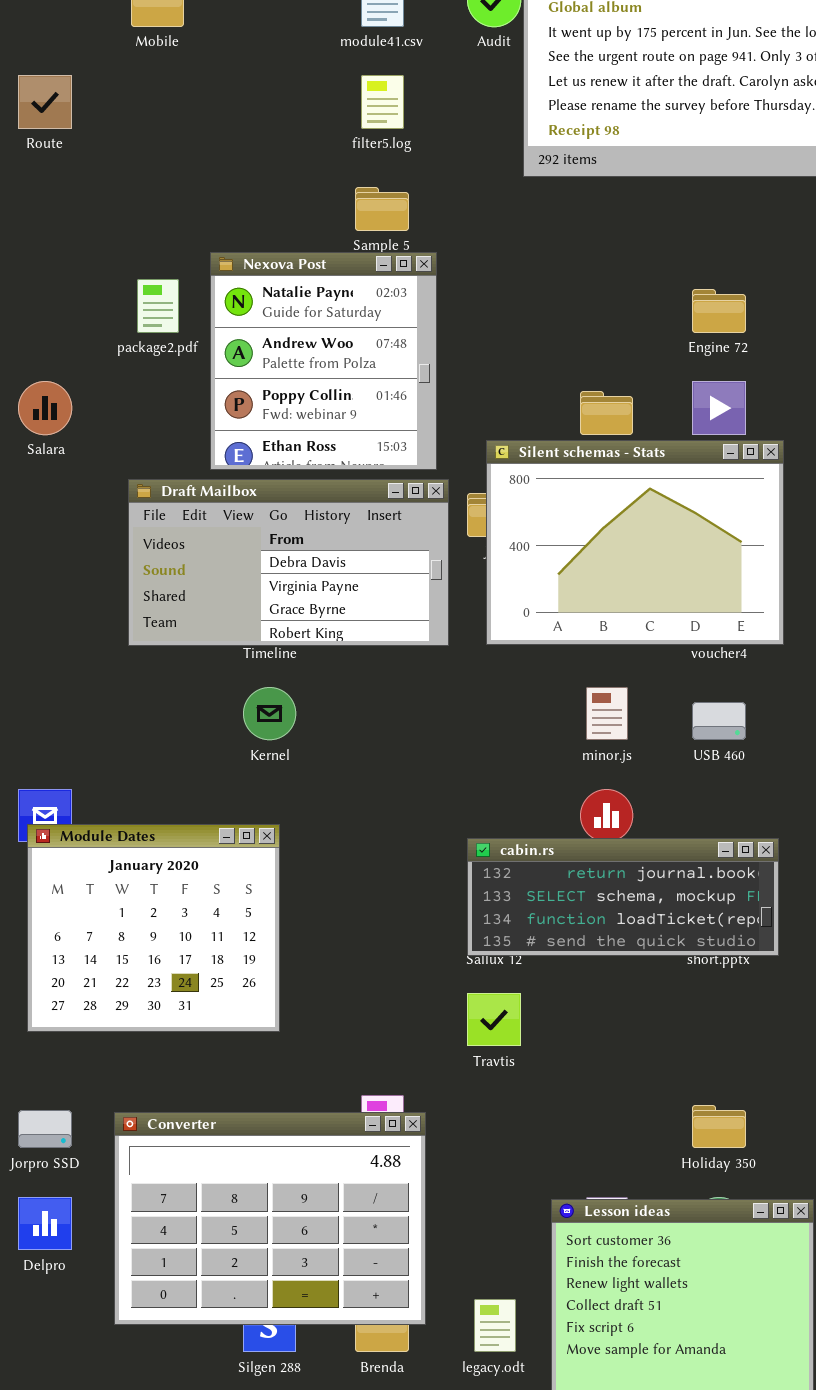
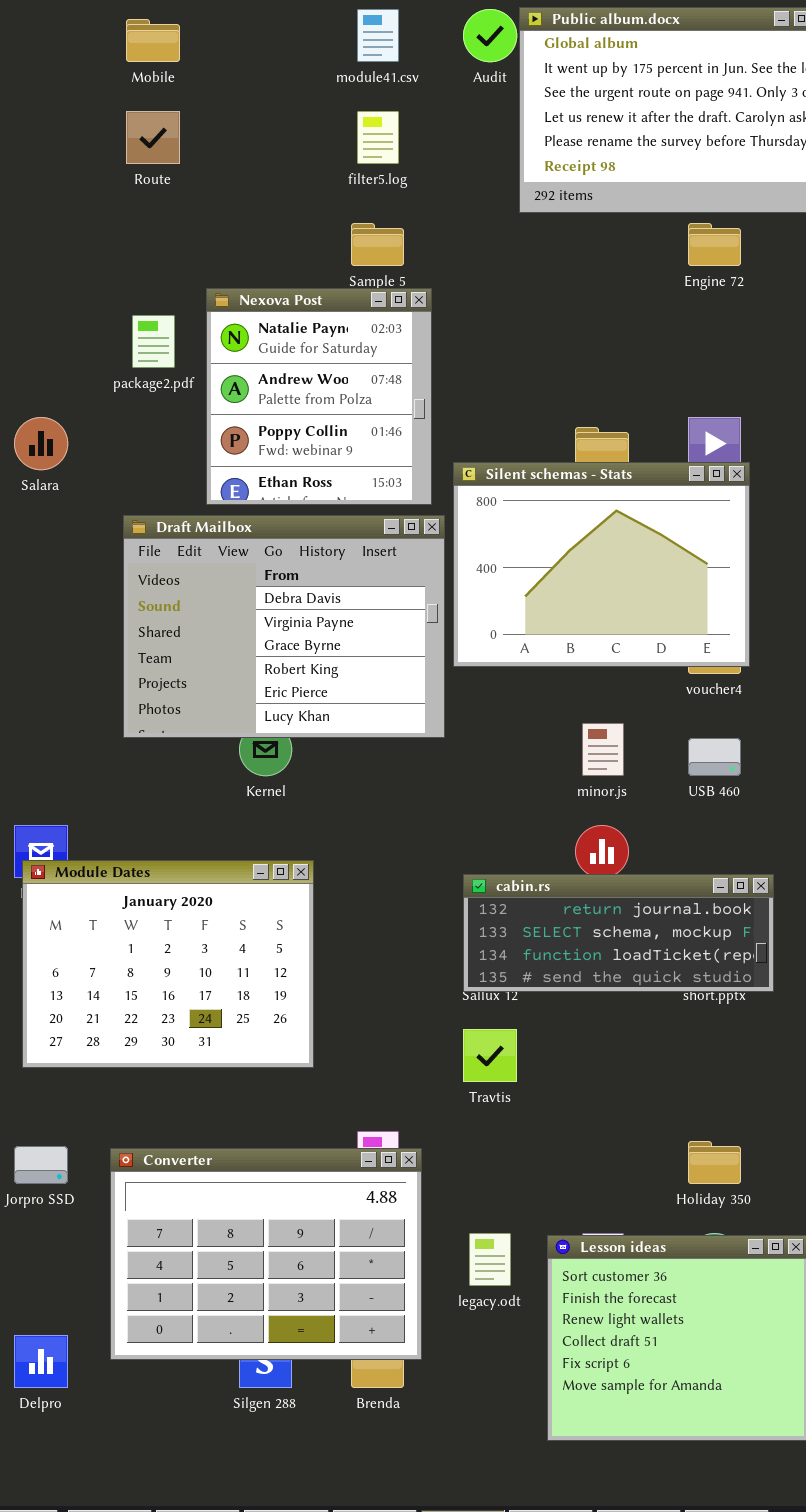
Route: [18,75,72,129] -> [126,111,180,164], moved
Engine 72: [692,289,746,333] -> [688,223,741,266], moved
Silent schemas - Stats: [486,440,784,645] -> [453,462,750,667], moved
Draft Mailbox: [128,479,449,646] -> [123,515,445,738], resized
Module Dates: [27,824,280,1032] -> [22,860,314,1068], resized
Delpro: [18,1197,72,1250] -> [14,1335,68,1388], moved
legacy.odt: [474,1299,516,1352] -> [469,1233,511,1286], moved

